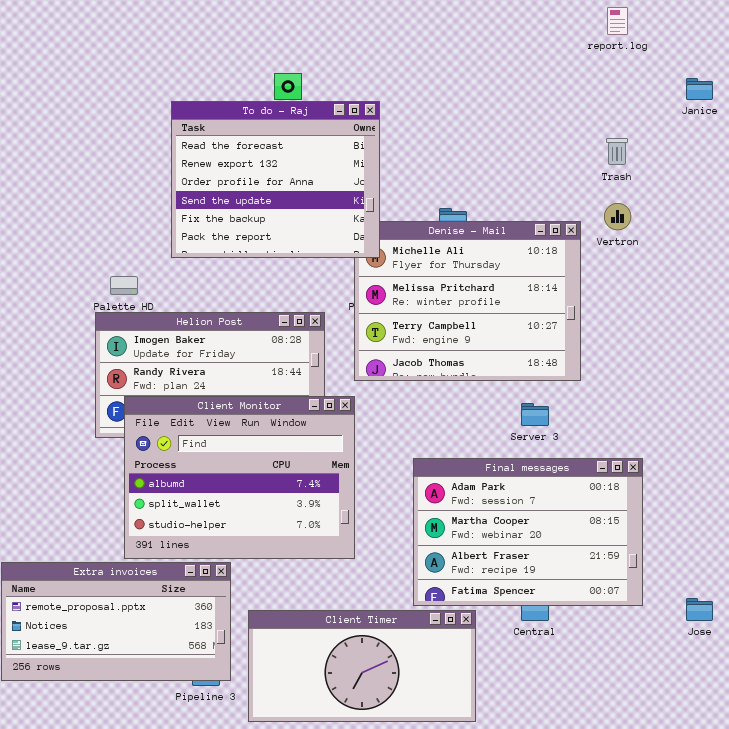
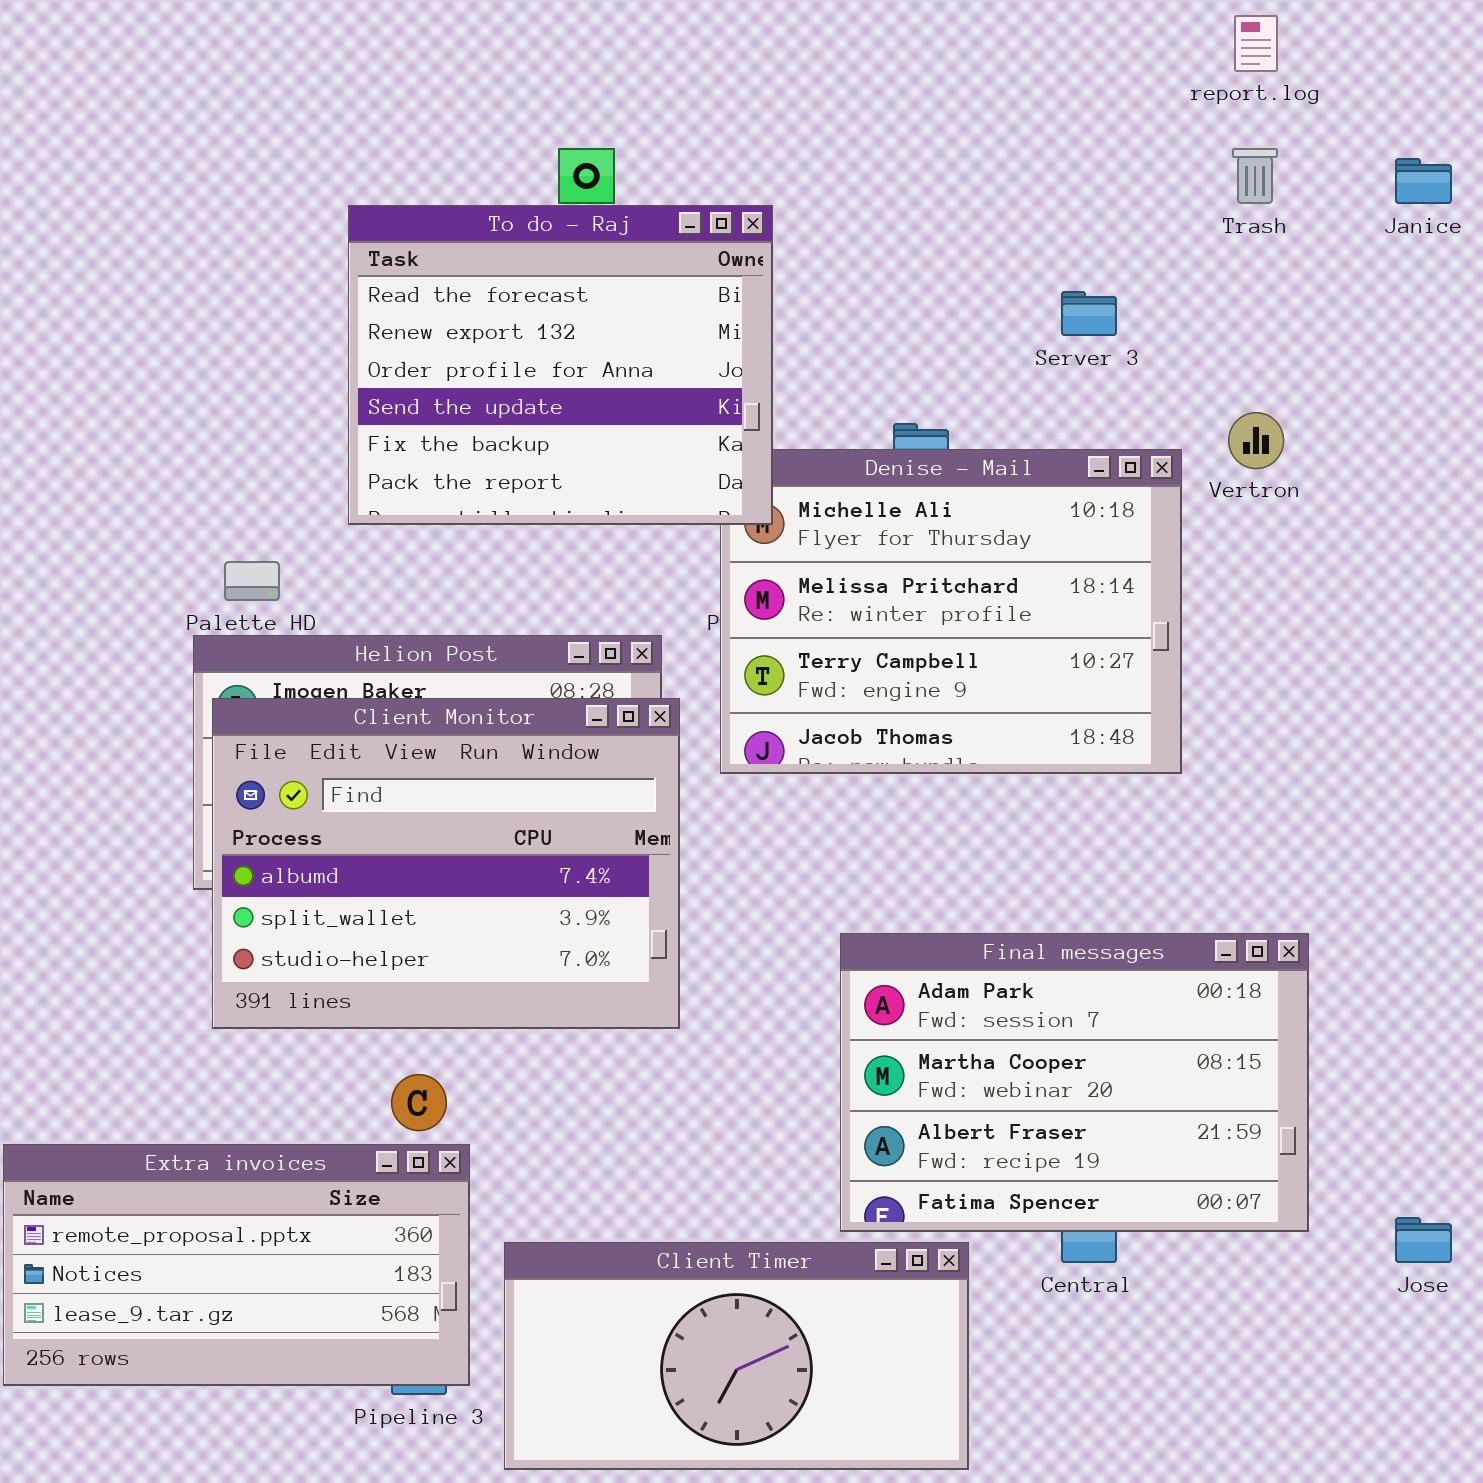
Trash: [606,138,628,165] -> [1232,148,1278,204], moved
Client Monitor: [124,396,355,559] -> [212,698,680,1029], moved
Server 3: [521,403,549,426] -> [1061,291,1117,336], moved

